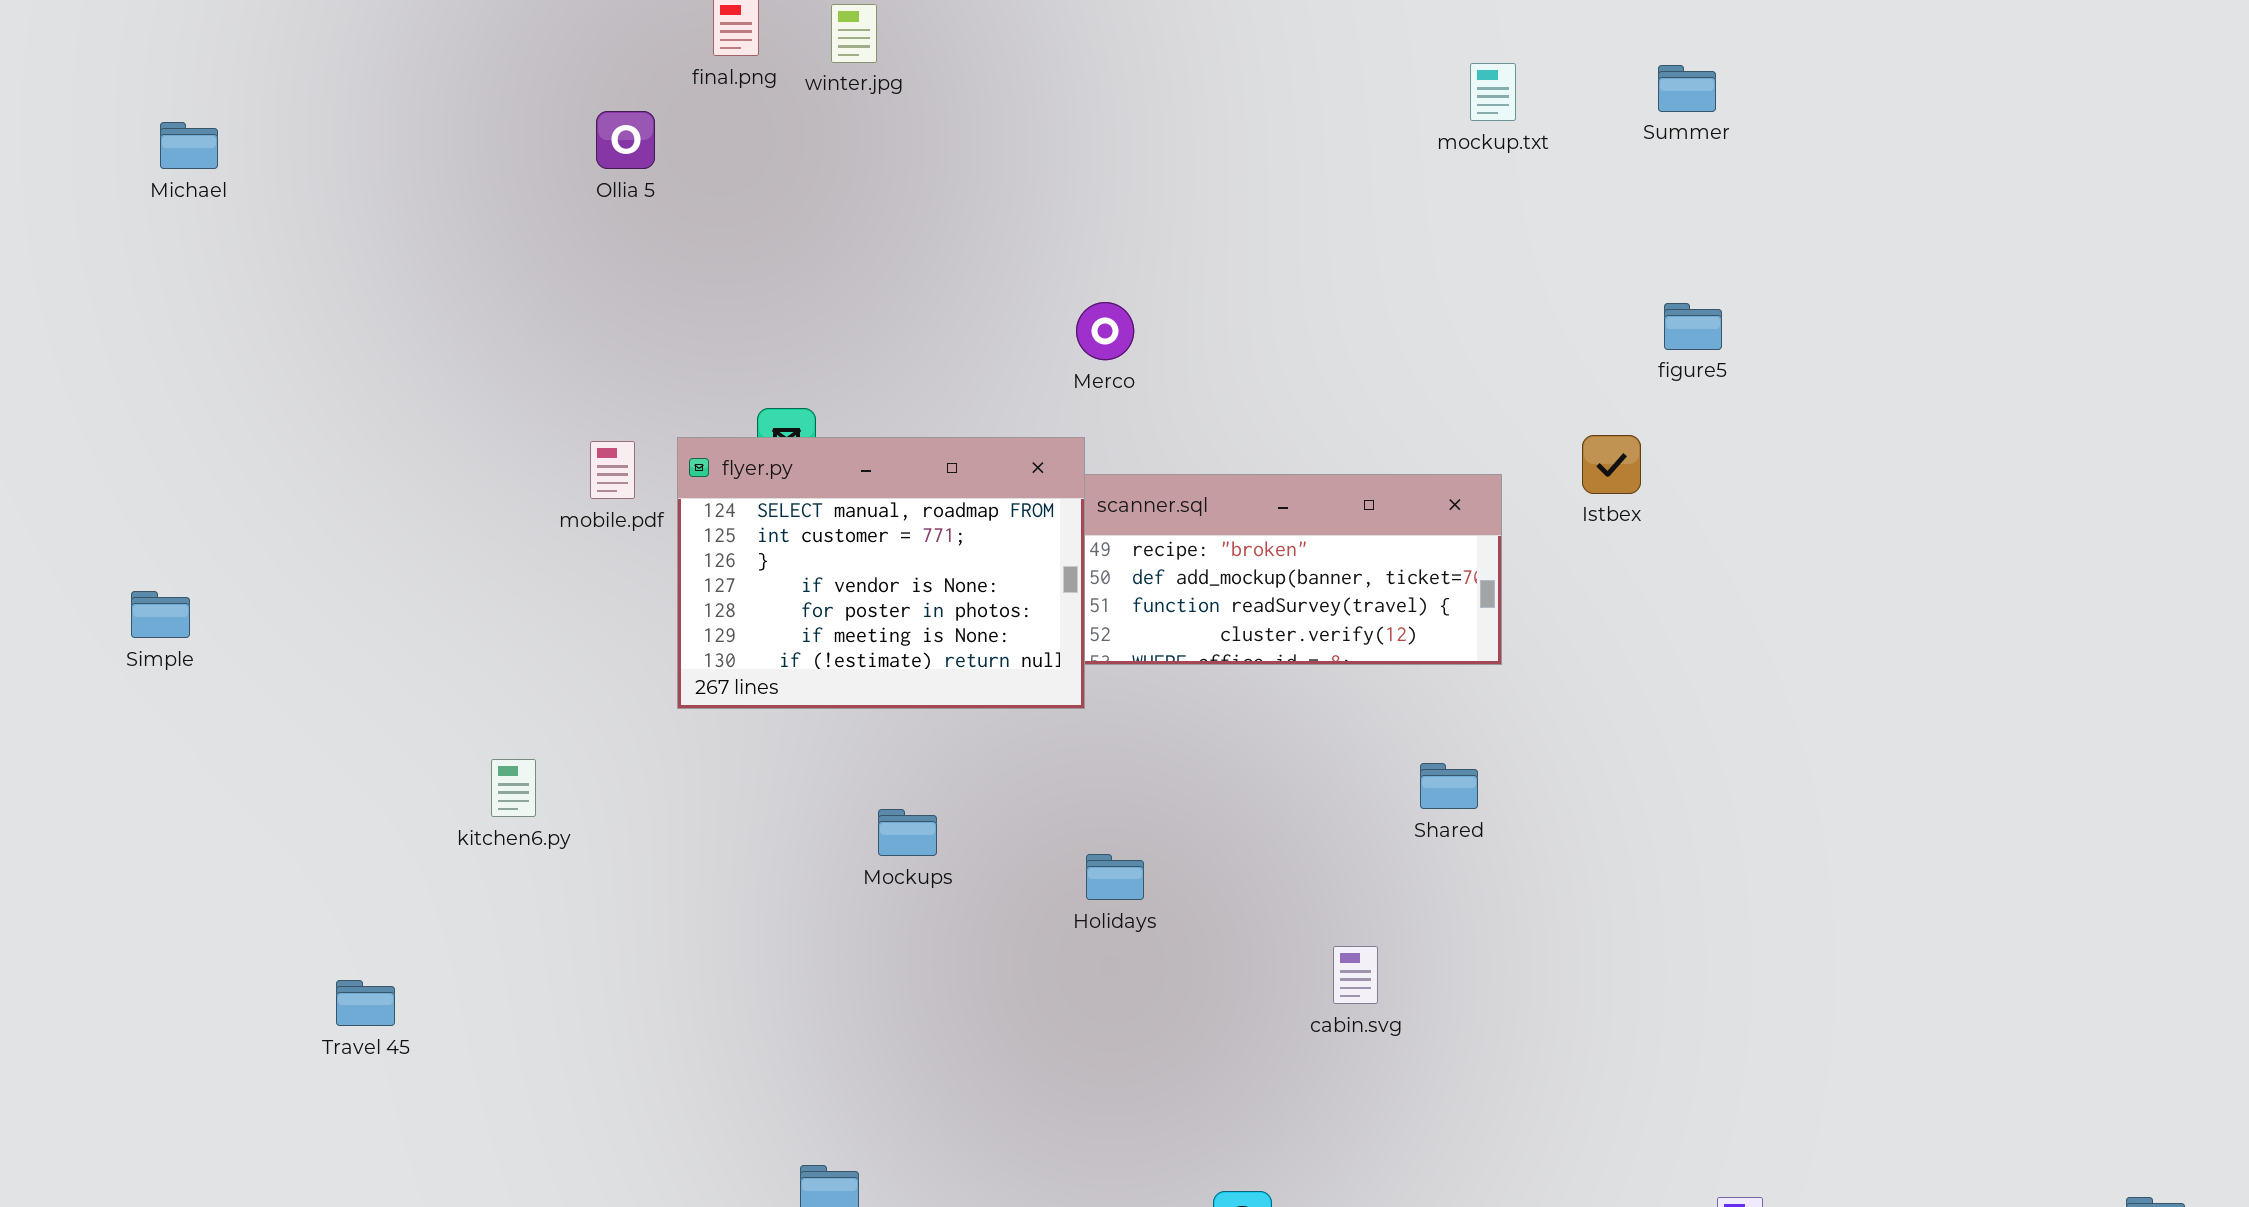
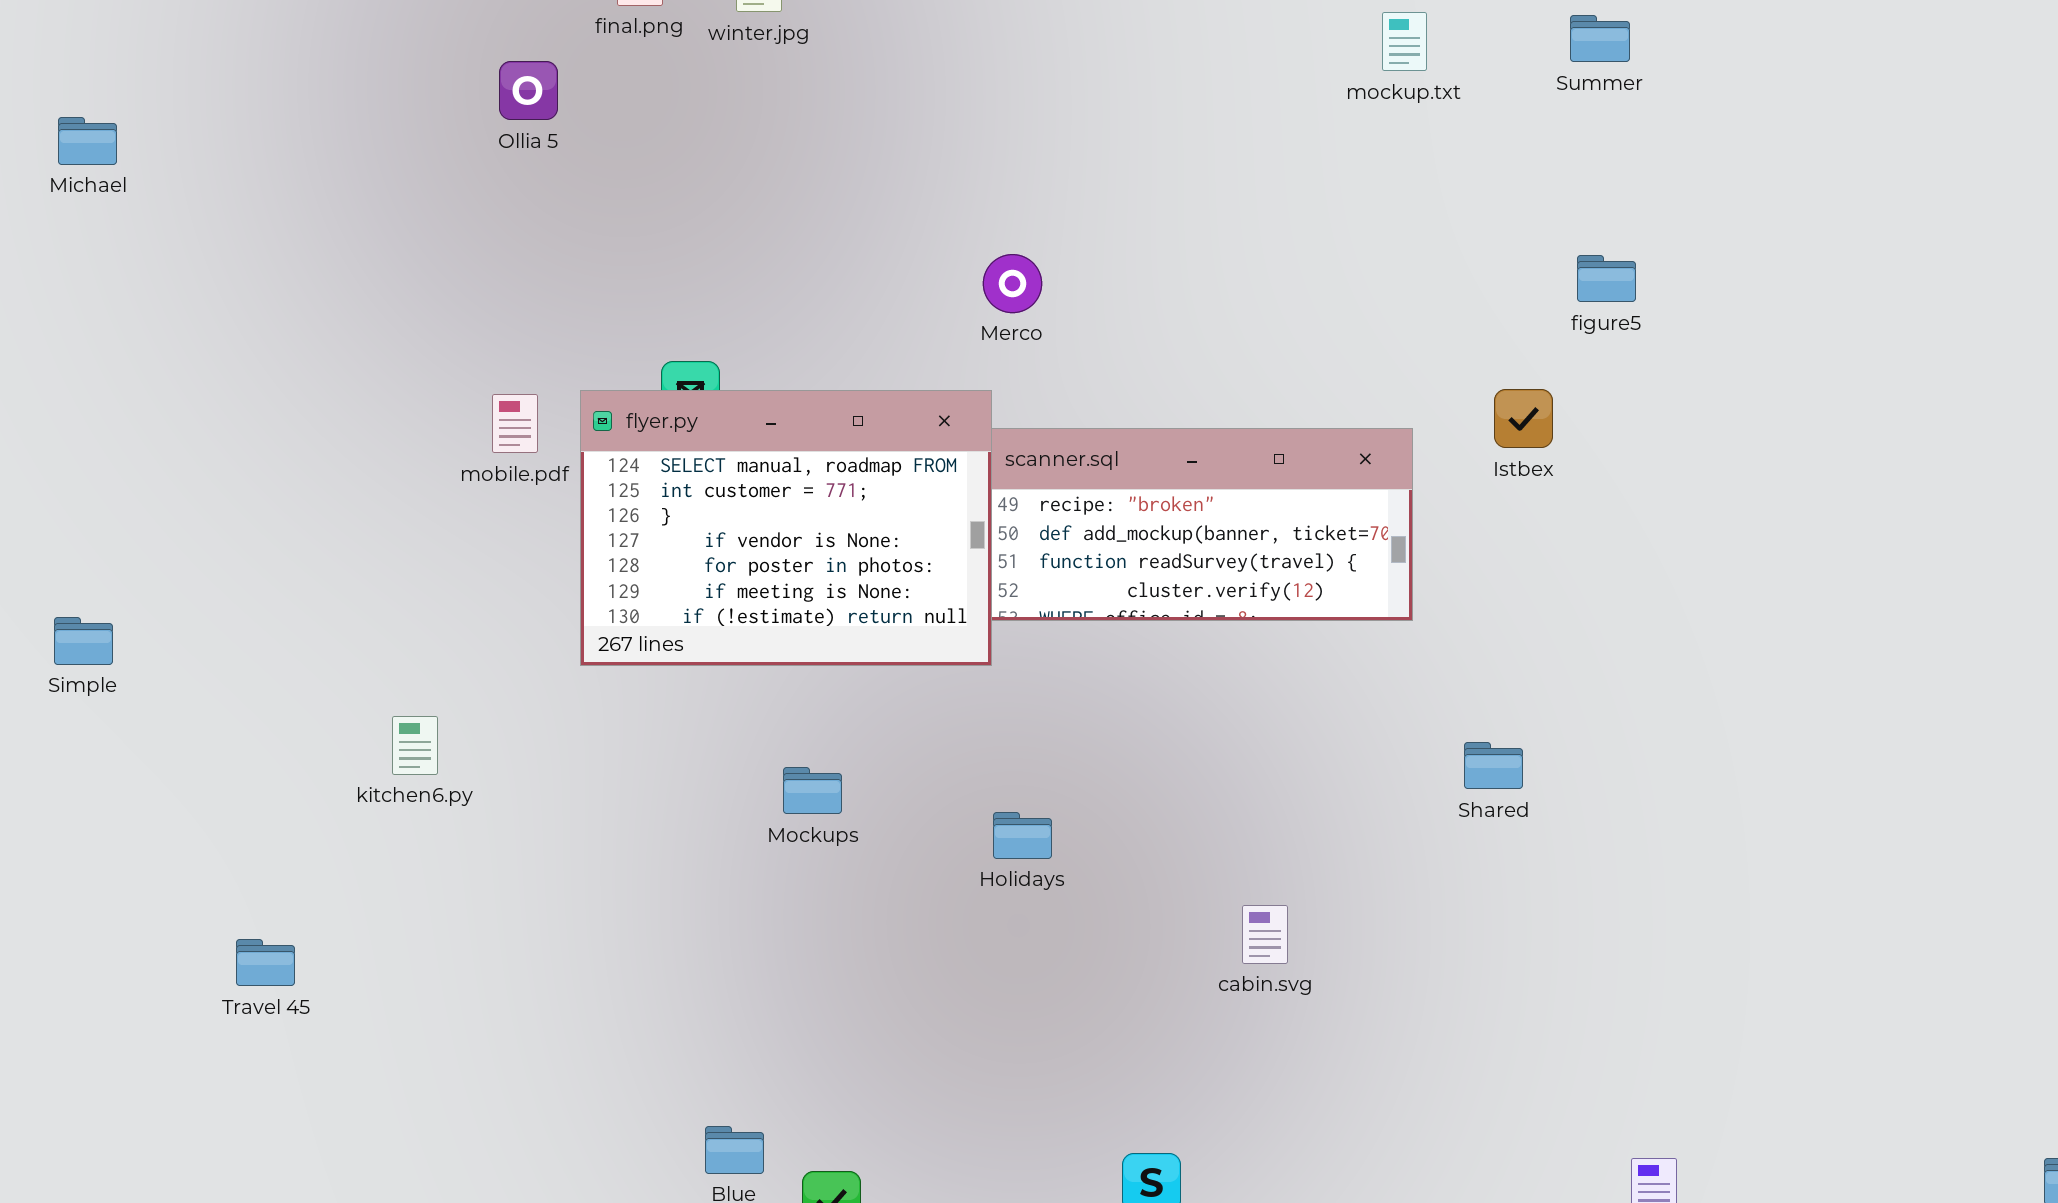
Michael: [160,122,218,169] -> [58,117,117,165], moved
Simple: [131,591,190,638] -> [54,617,113,665], moved
Shared: [1420,763,1478,809] -> [1464,742,1523,789], moved

